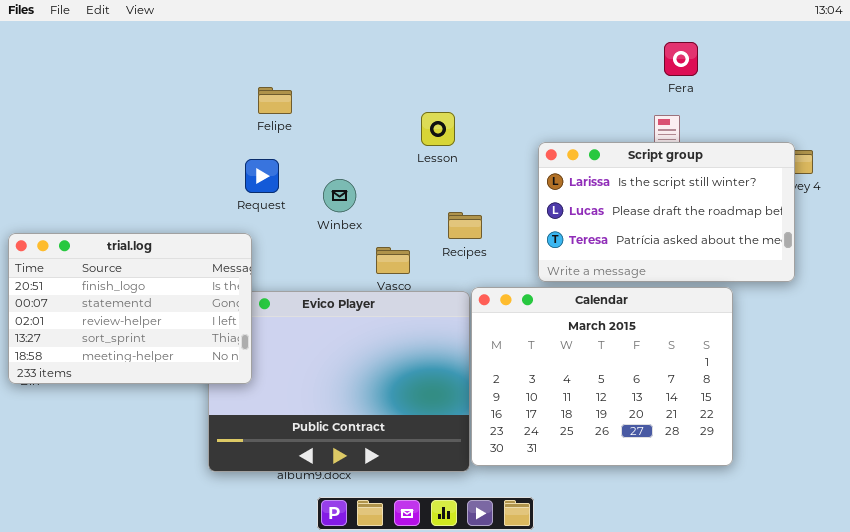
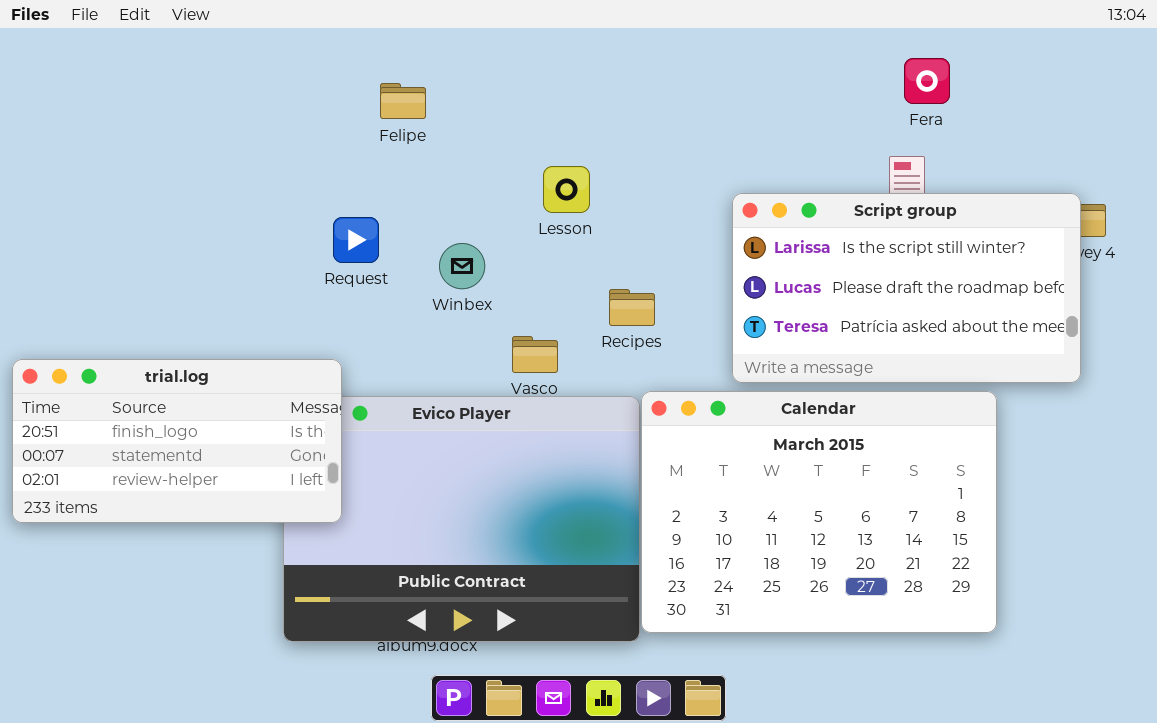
Felipe: [258,87,292,114] -> [380,83,426,119], moved
Lesson: [421,112,455,146] -> [543,166,590,213], moved
trial.log: [8,233,252,384] -> [12,359,342,523], resized

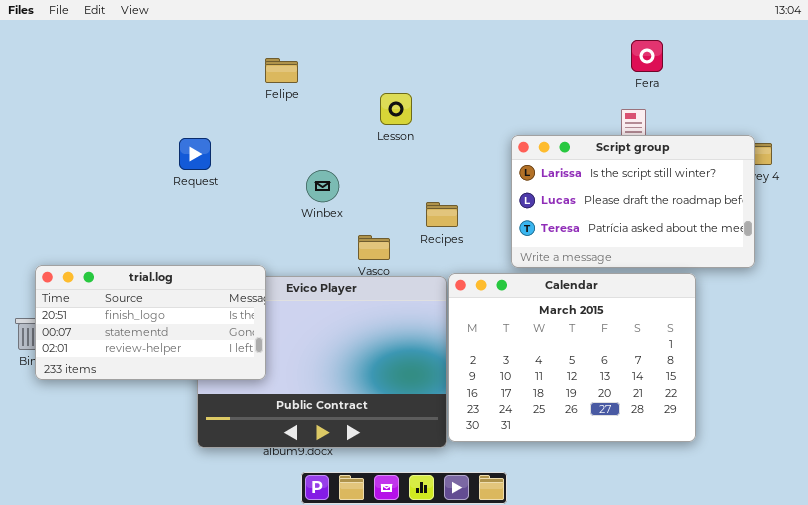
Lesson: [543,166,590,213] -> [380,93,412,125], moved
Request: [333,217,379,263] -> [179,138,211,170], moved
trial.log: [12,359,342,523] -> [35,265,266,380], moved

